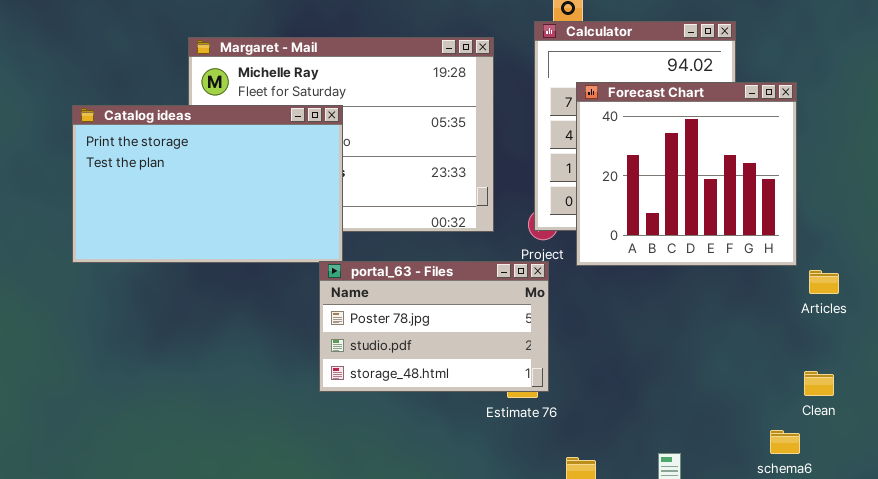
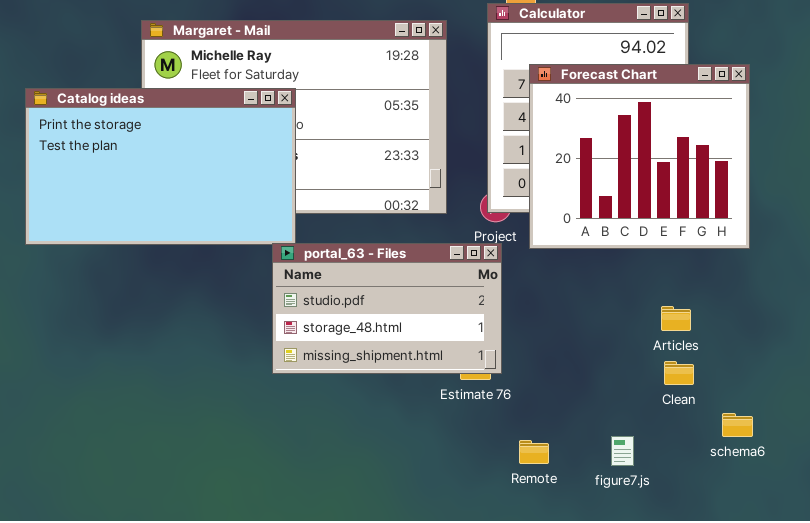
portal_63 - Files: [319,261,549,392] -> [272,243,502,374], scrolled down 1 row
Articles: [809,270,839,294] -> [661,306,691,331], moved
Clean: [804,371,834,396] -> [664,361,694,385], moved

